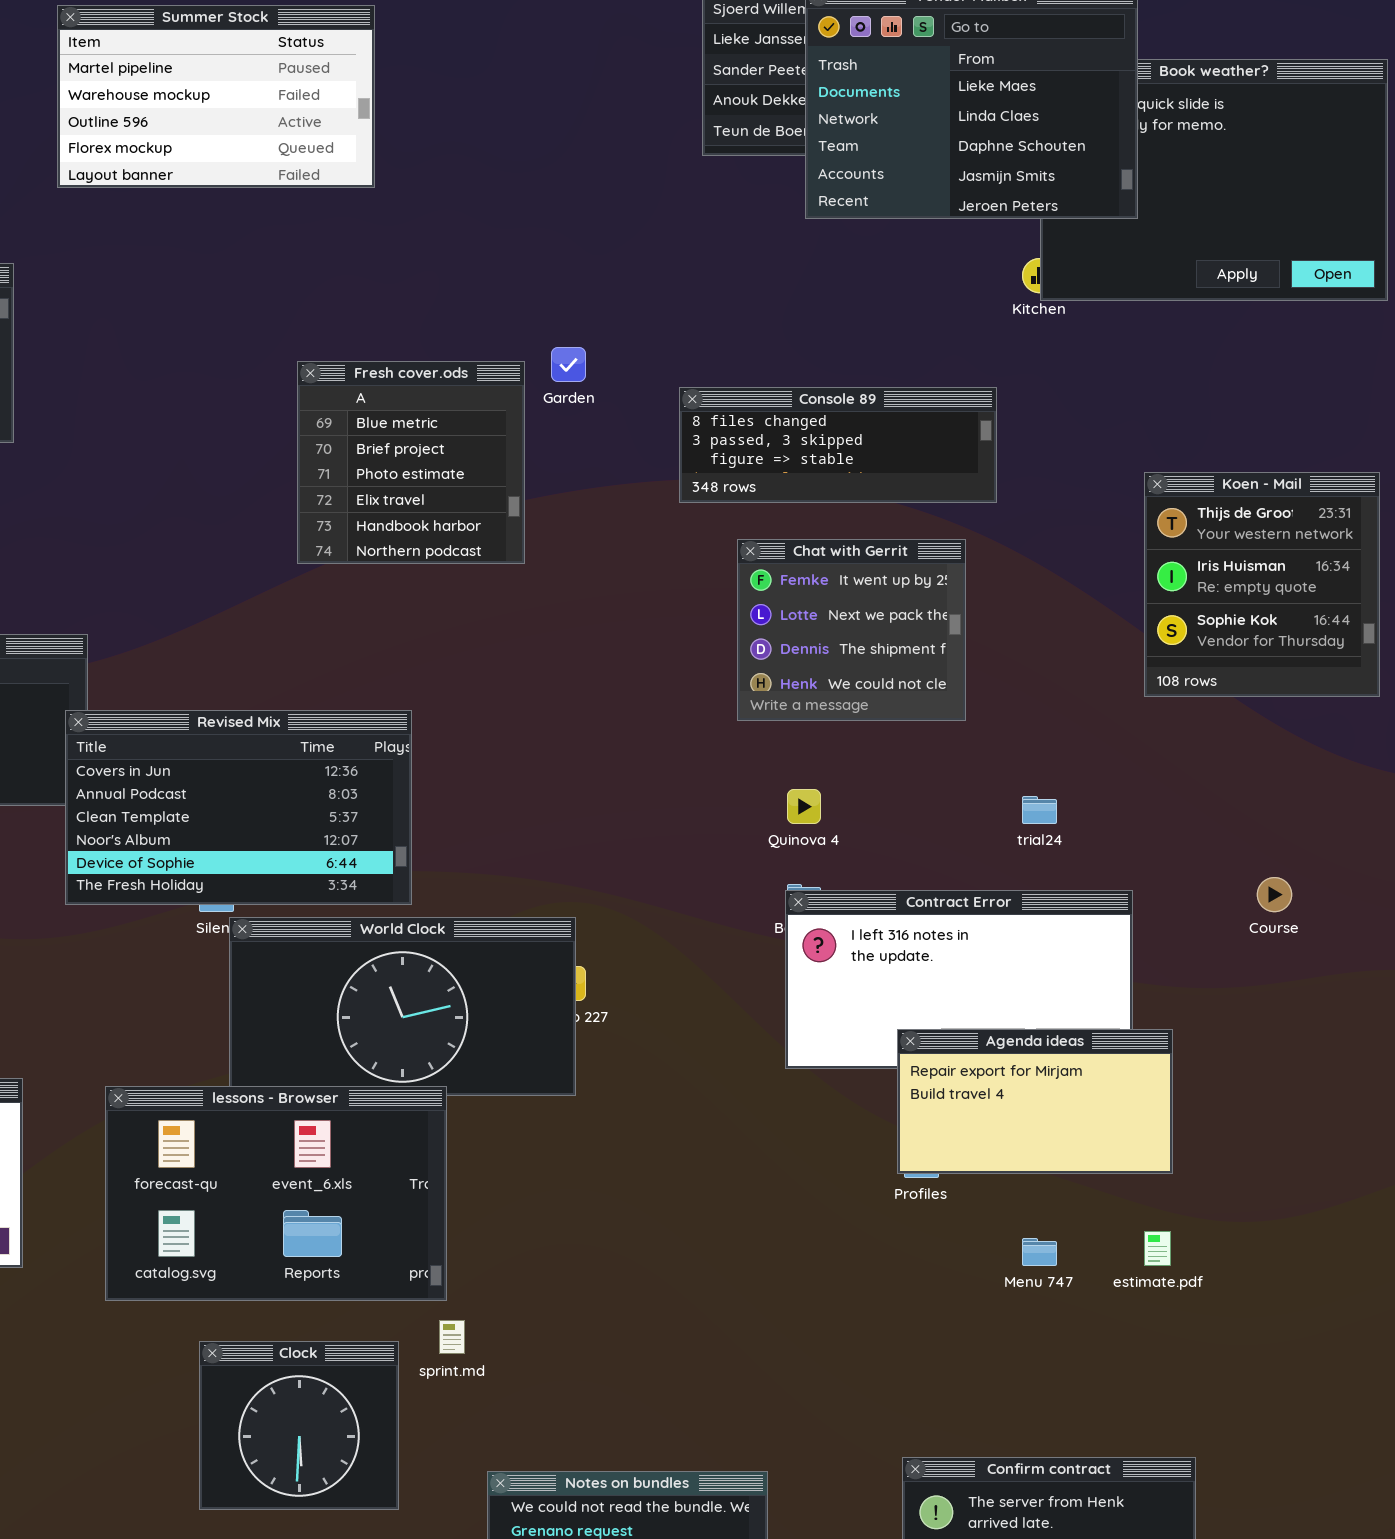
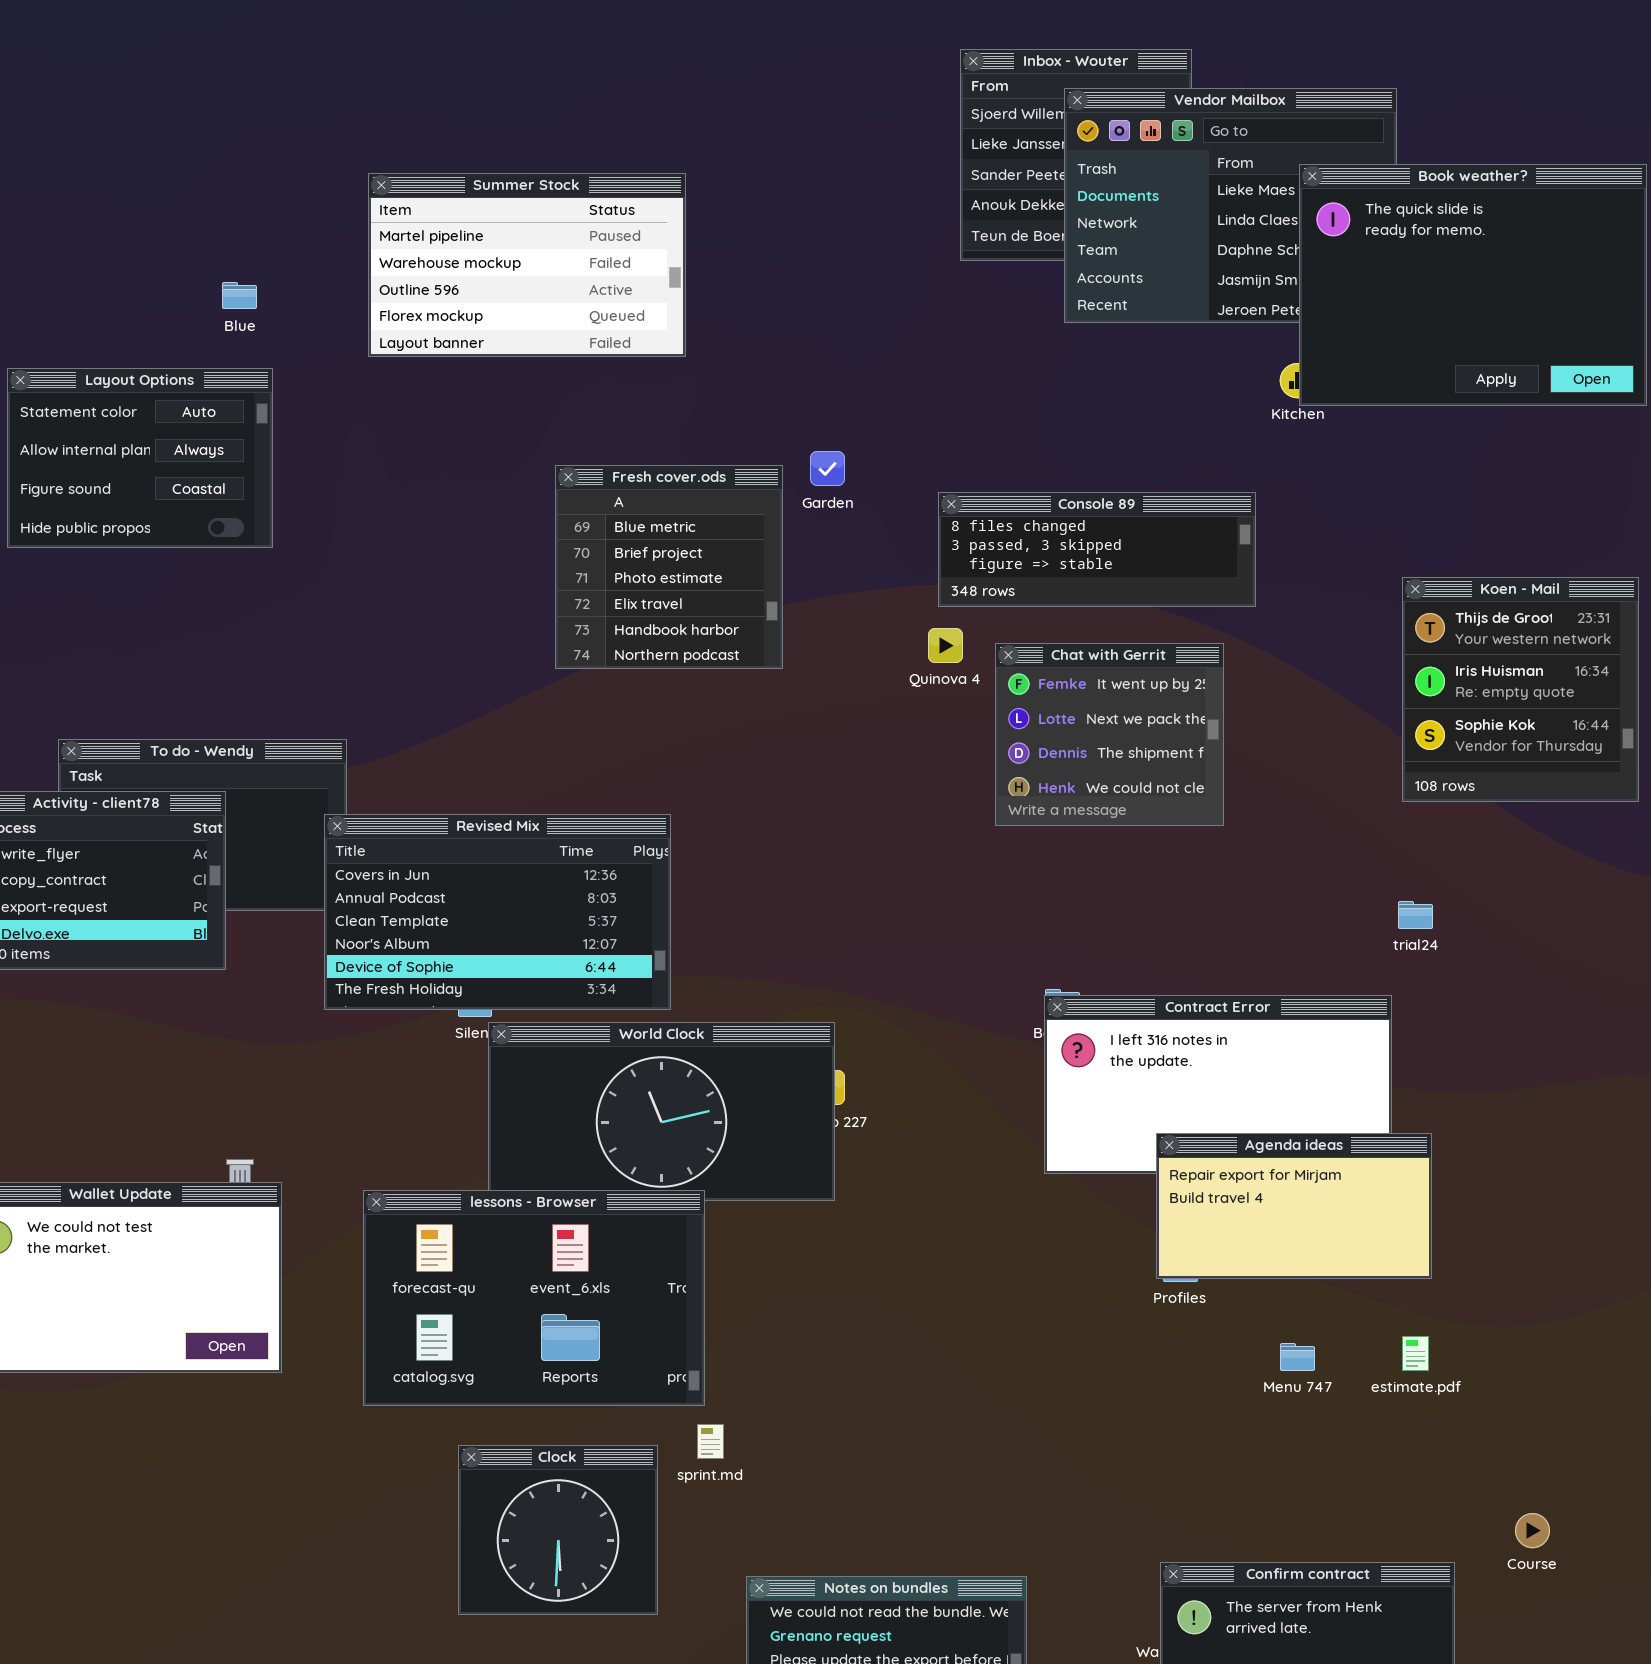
Summer Stock: [57,5,375,188] -> [368,173,686,357], moved
Book weather?: [1040,59,1388,301] -> [1299,164,1647,406], raised
Quinova 4: [787,789,821,824] -> [928,628,963,663], moved
trial24: [1022,796,1057,824] -> [1398,901,1433,929], moved
Course: [1257,877,1292,912] -> [1515,1513,1550,1548], moved

